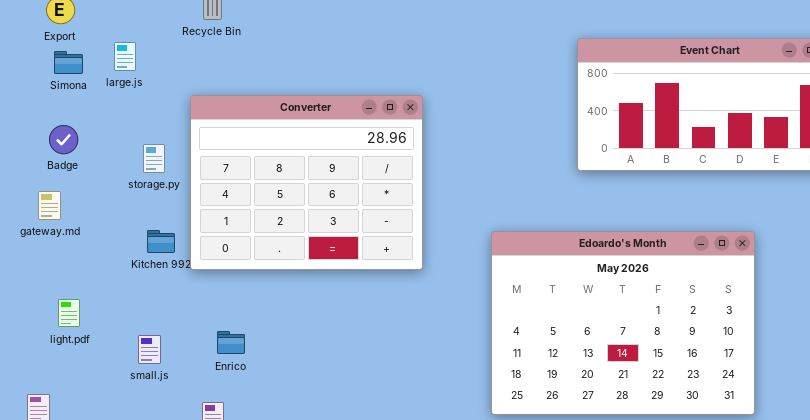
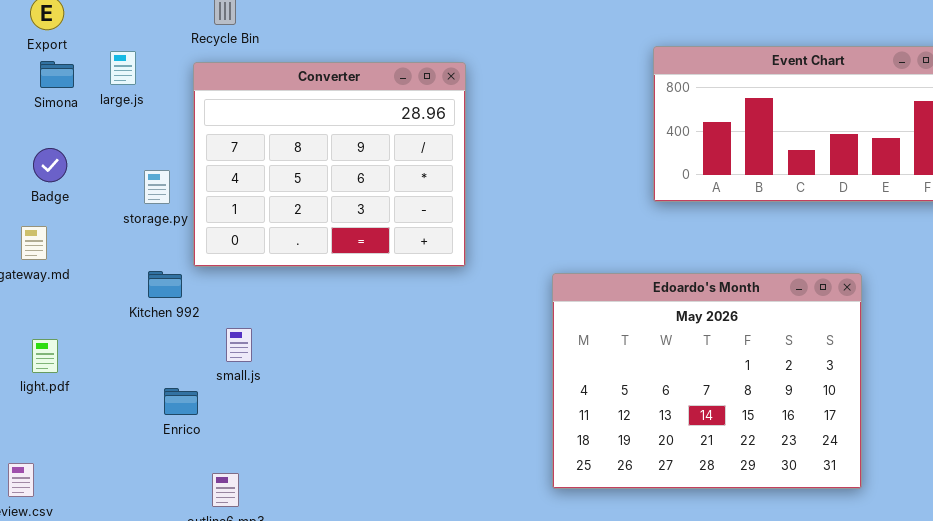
Converter: [190,95,423,270] -> [193,62,466,267], moved
light.pdf: [58,299,80,327] -> [32,339,58,373], moved
Enrico: [217,331,245,354] -> [164,388,198,415], moved
small.js: [138,335,161,364] -> [226,328,252,362], moved

